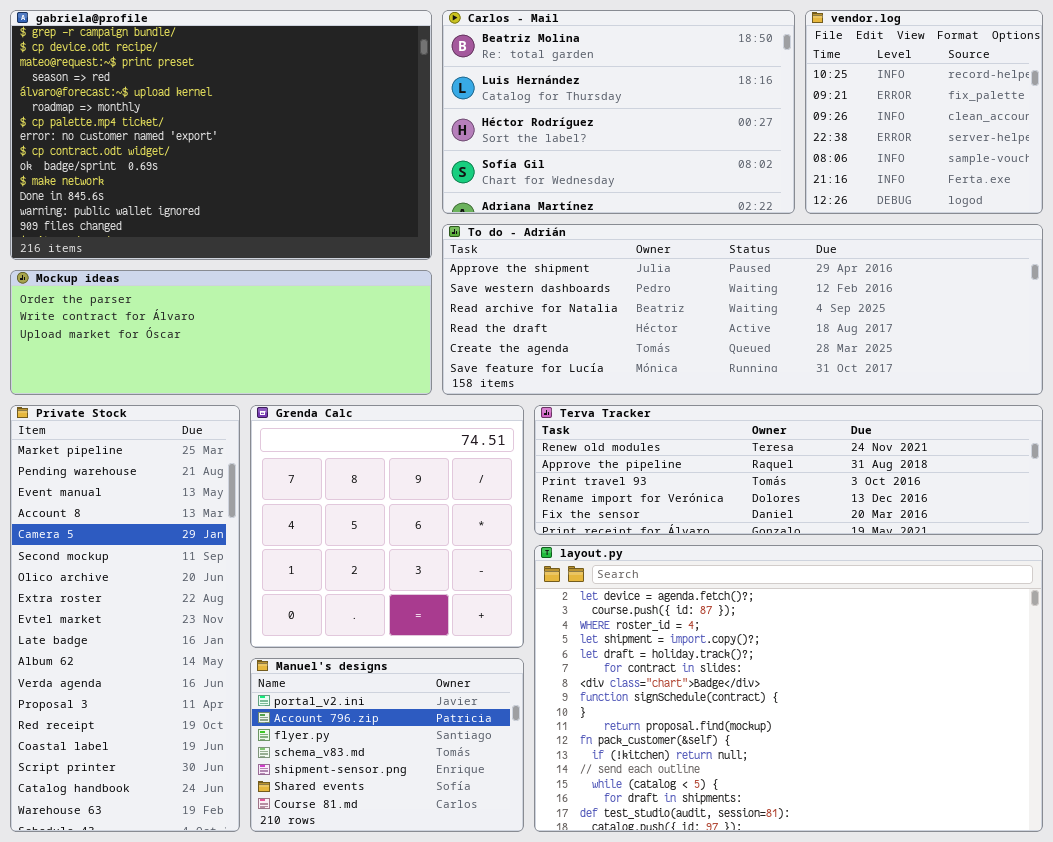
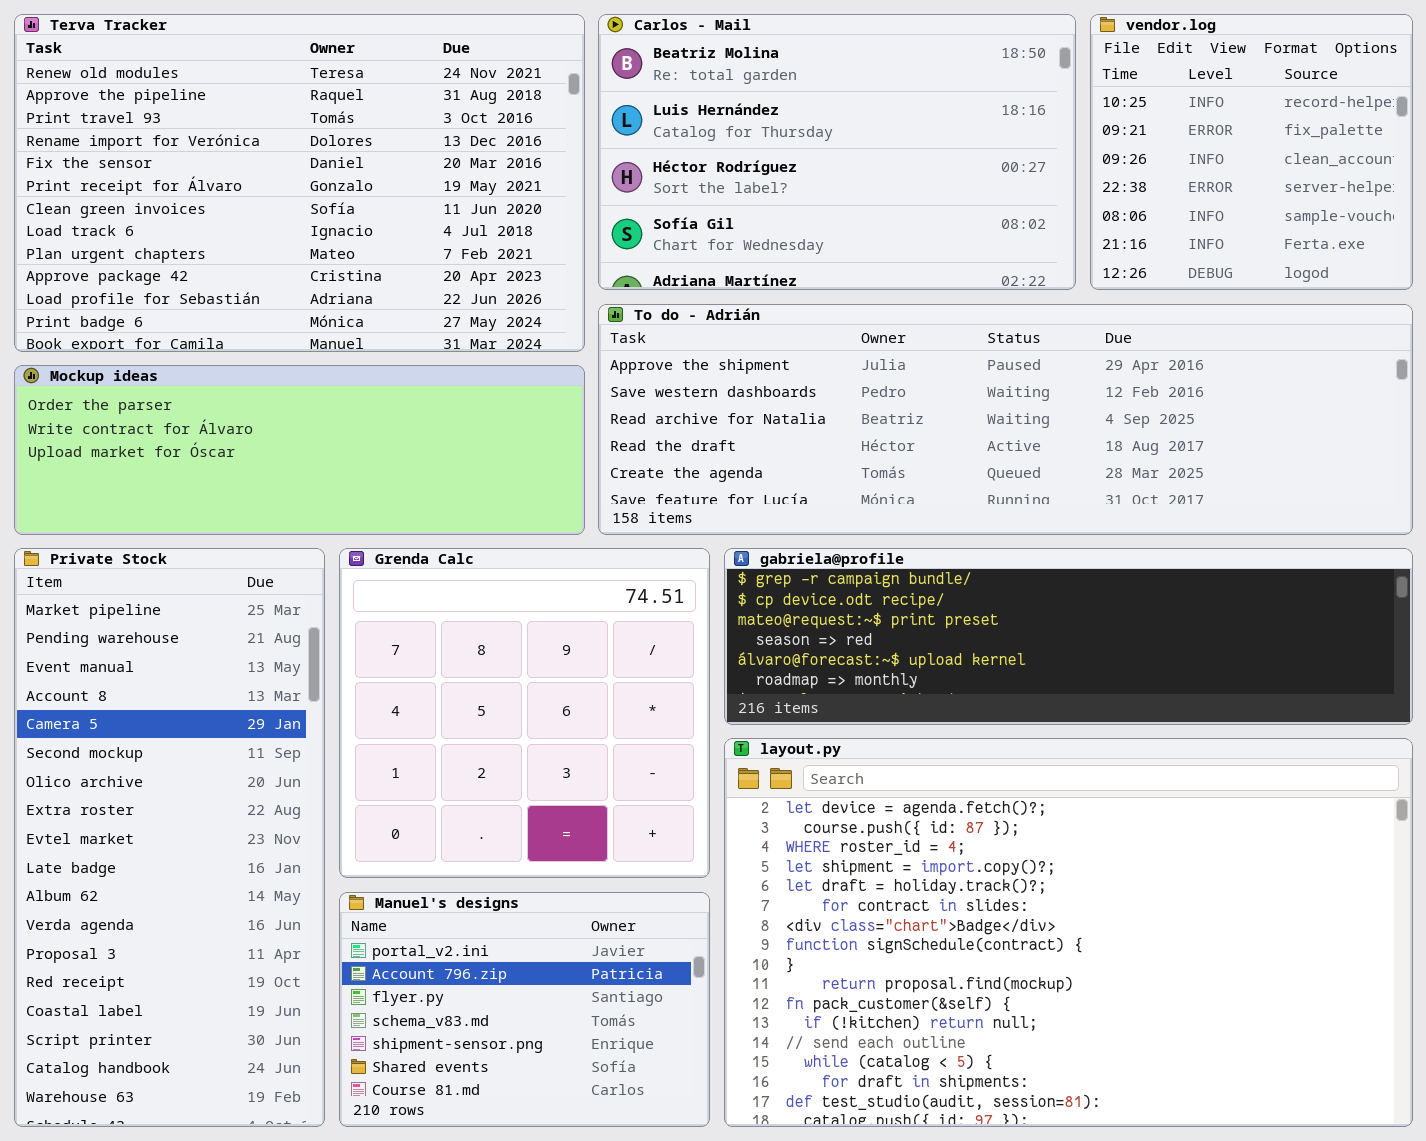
gabriela@profile: [10,10,432,260] -> [724,548,1413,725], moved, resized
Terva Tracker: [534,405,1043,535] -> [14,14,585,352], moved, resized

